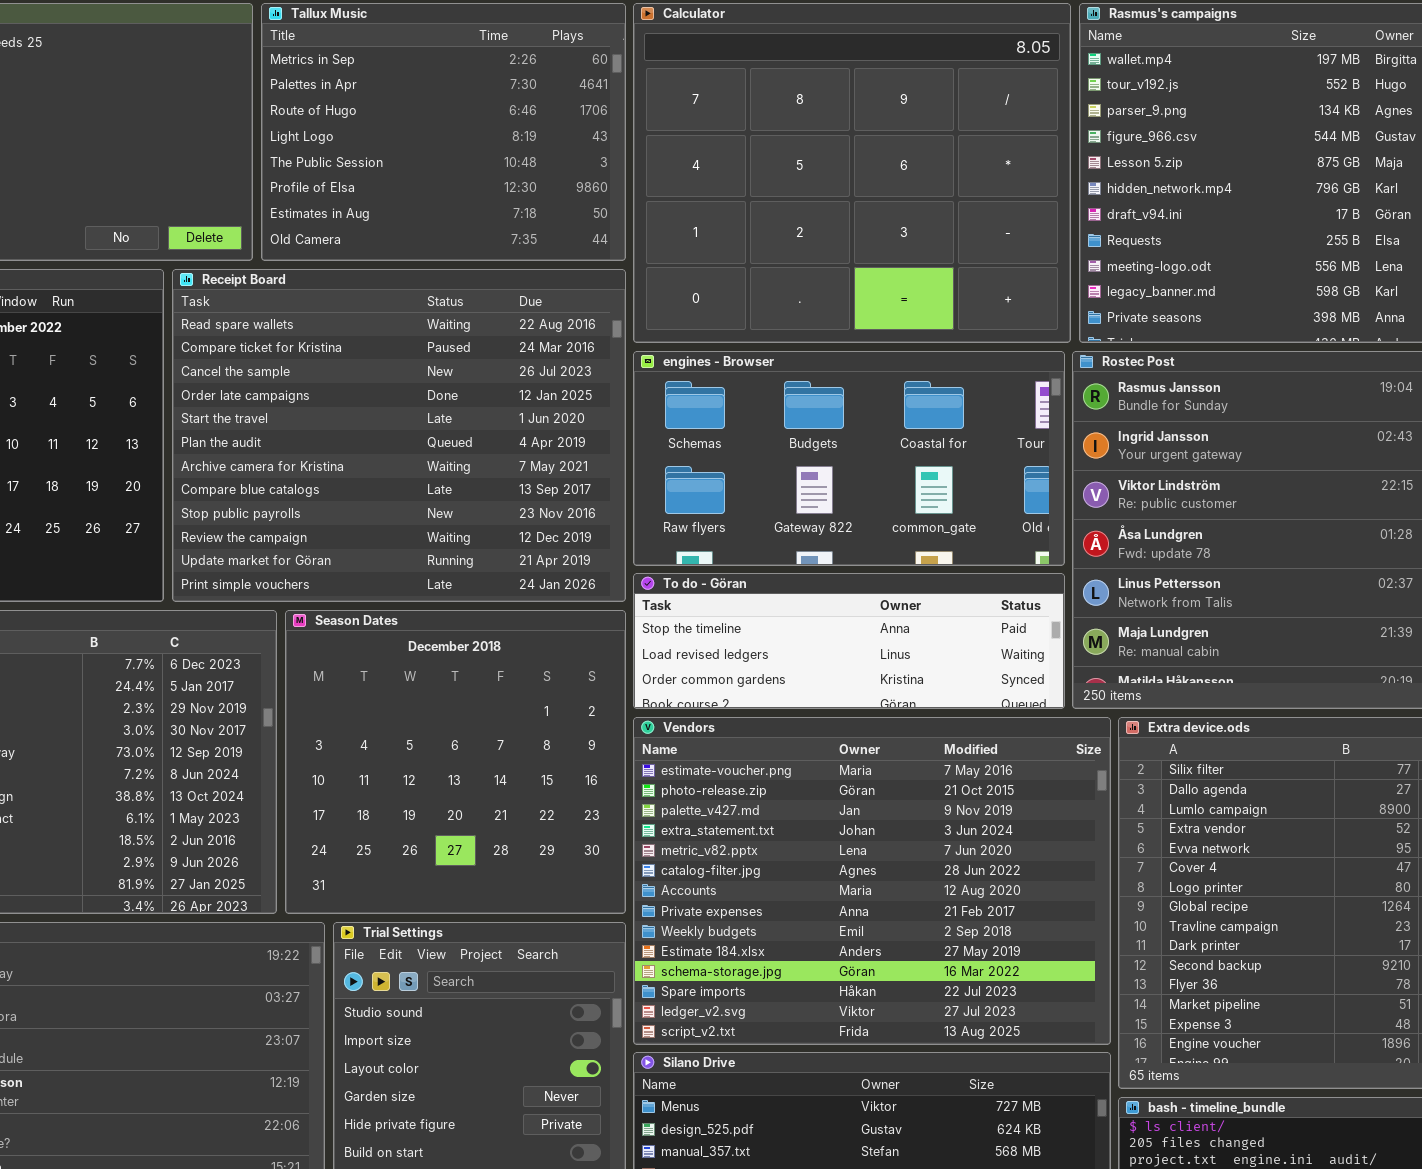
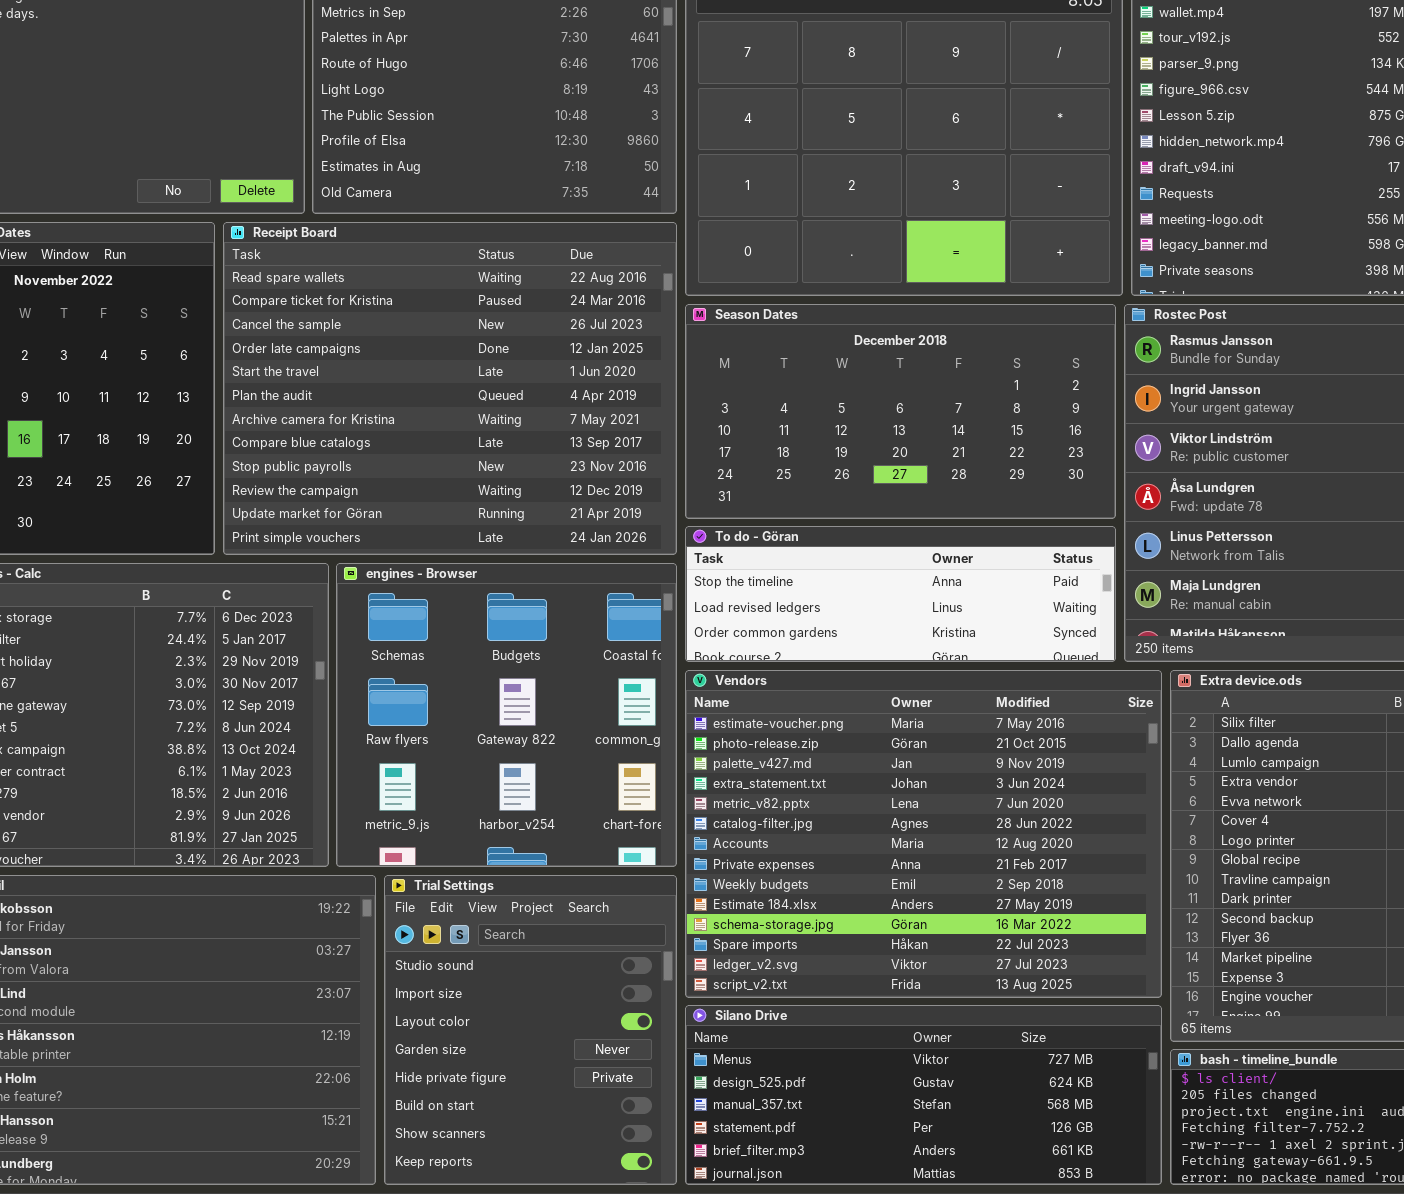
engines - Browser: [633,351,1065,566] -> [336,563,677,867], moved, resized
Season Dates: [285,610,626,914] -> [685,304,1116,519], moved, resized

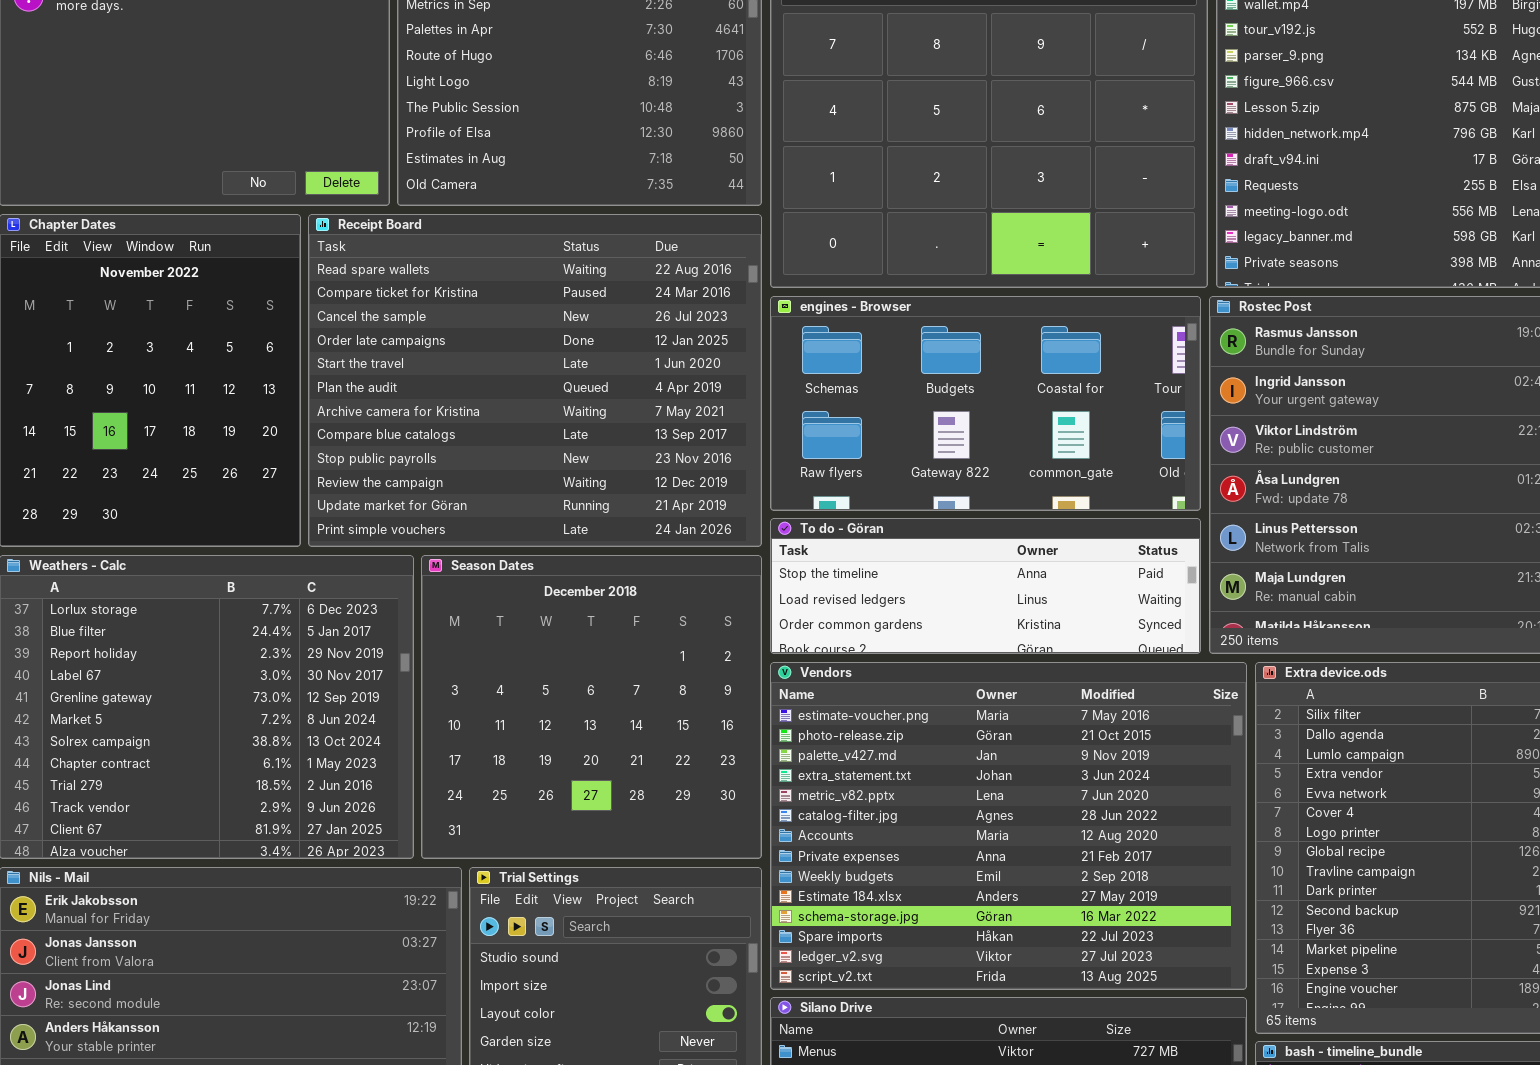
Season Dates: [685,304,1116,519] -> [421,555,762,859], moved, resized
engines - Browser: [336,563,677,867] -> [770,296,1201,511], moved, resized

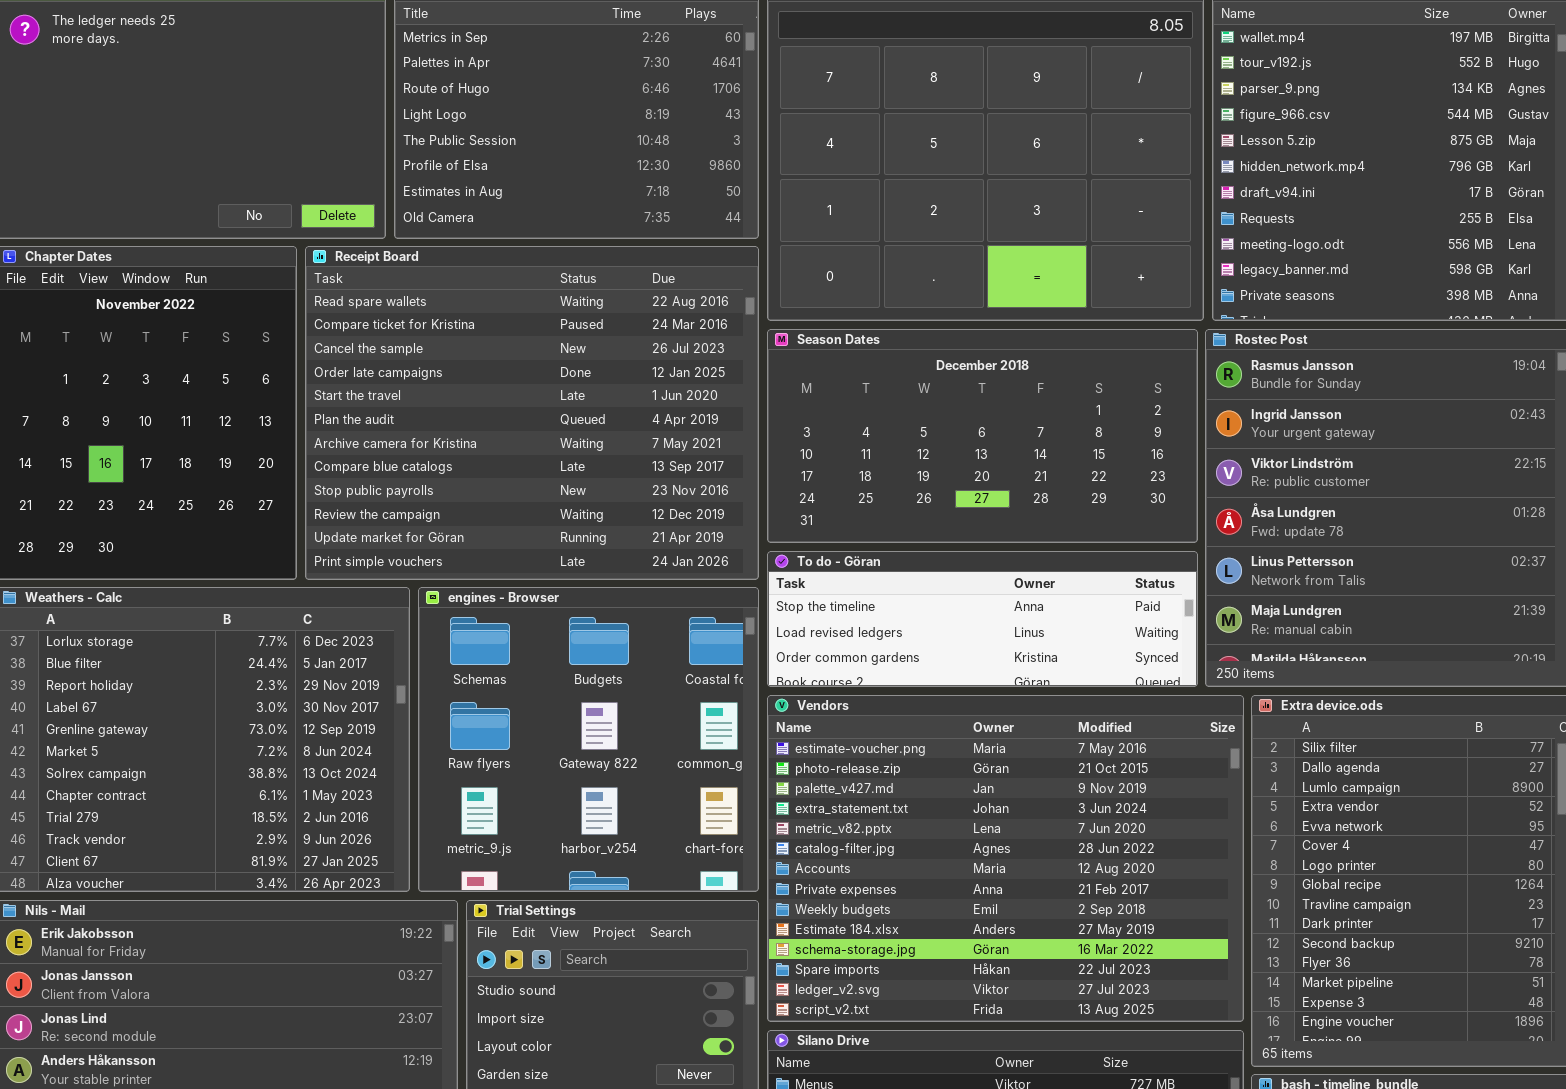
engines - Browser: [770,296,1201,511] -> [418,587,759,892], moved, resized
Season Dates: [421,555,762,859] -> [767,329,1198,543], moved, resized

